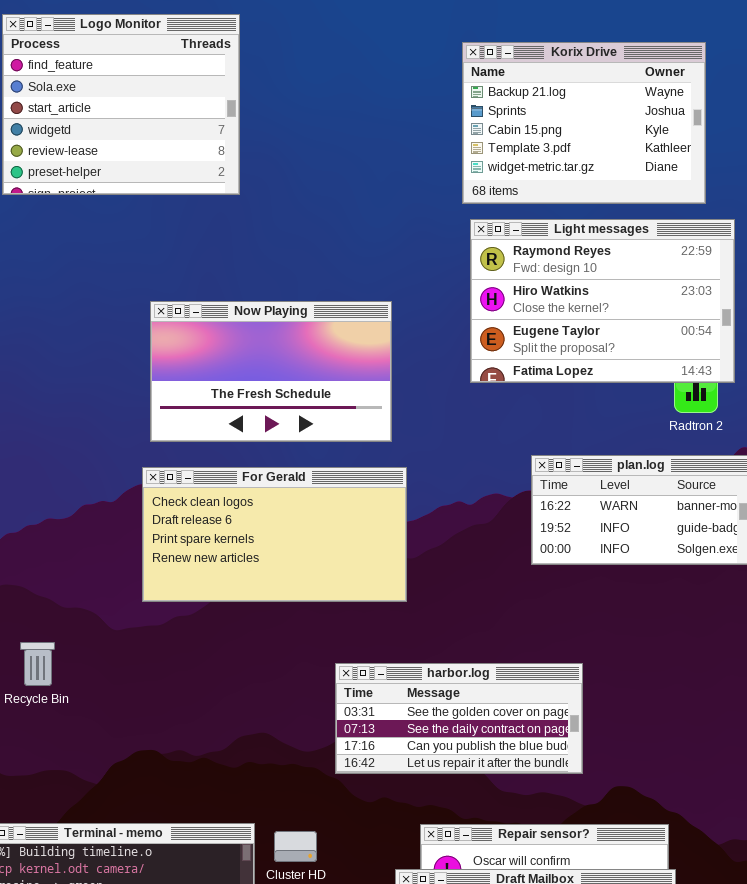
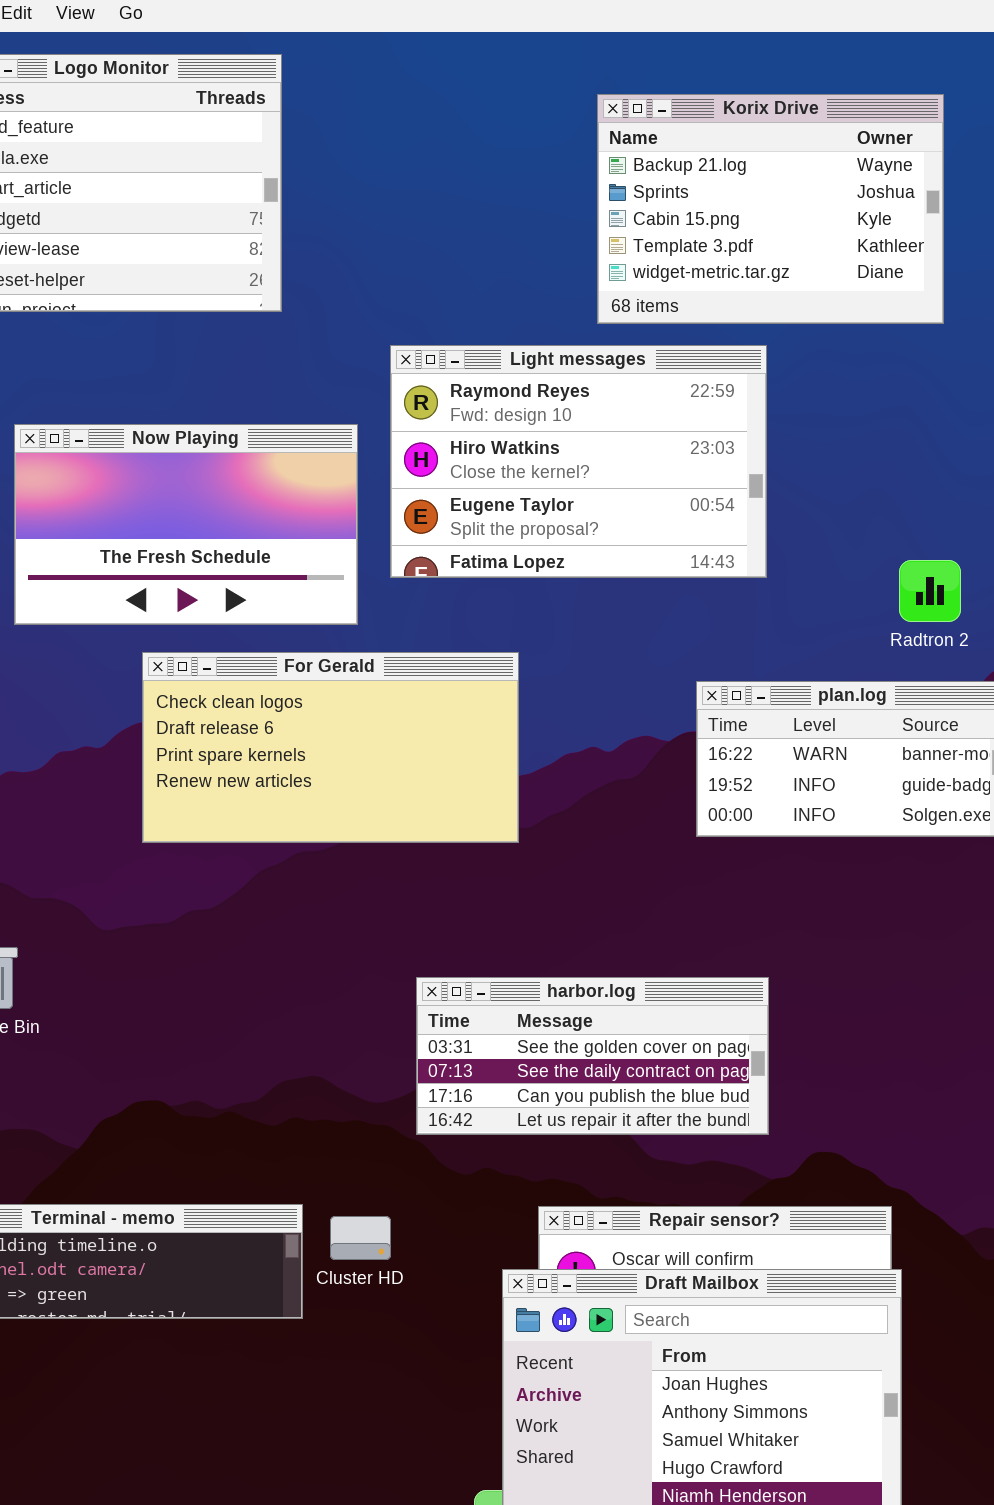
Light messages: [470,219,735,383] -> [390,345,767,578], moved
Now Playing: [150,301,392,442] -> [14,424,358,625], moved
For Gerald: [142,467,407,602] -> [142,652,519,843], moved

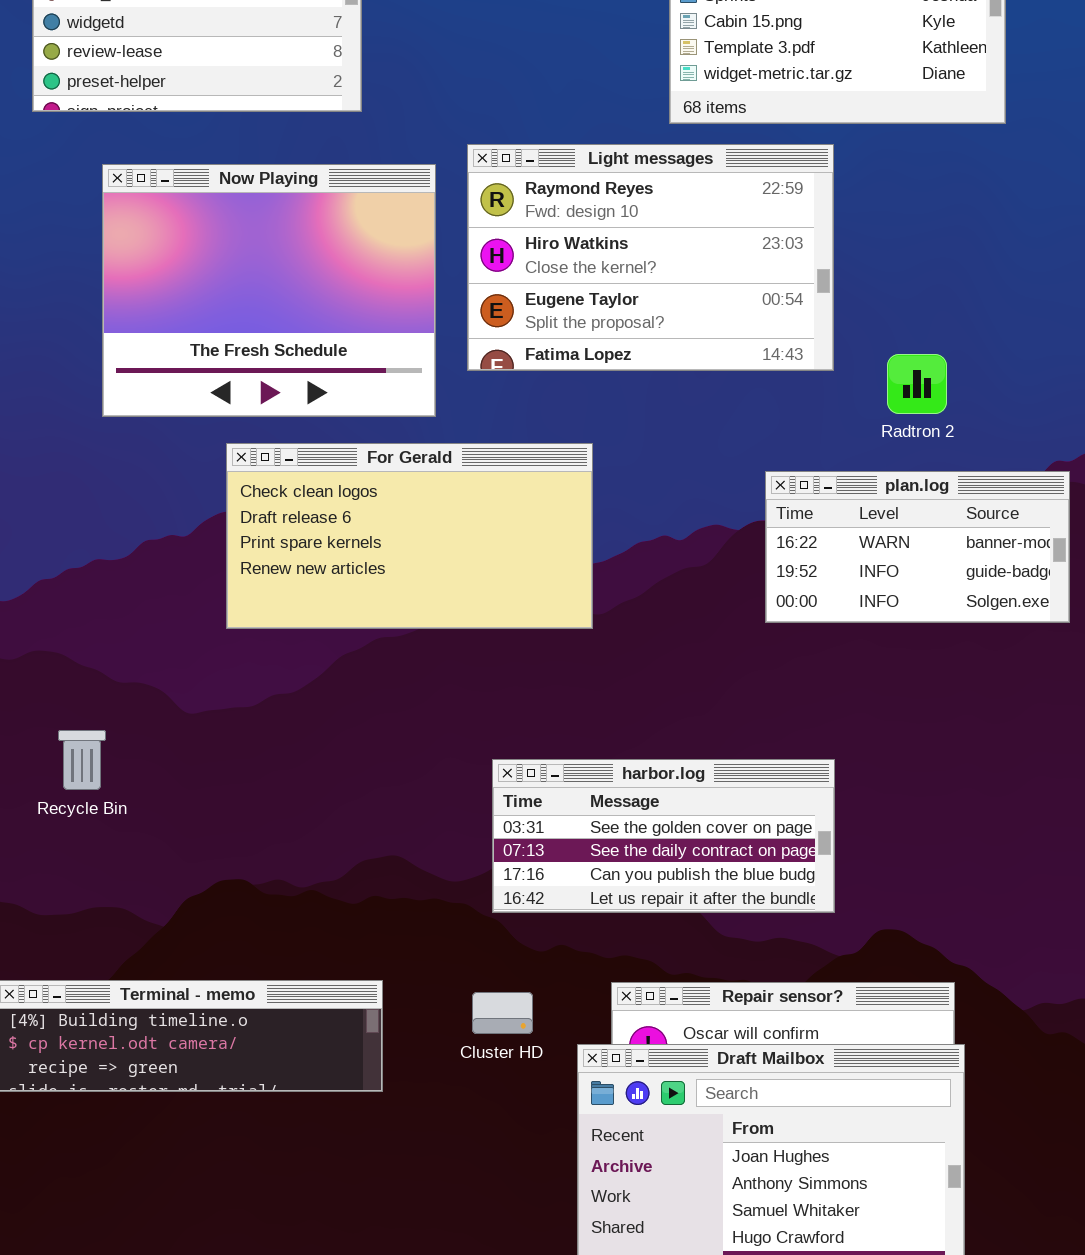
Now Playing: [14,424,358,625] -> [102,164,436,417], resized
Radtron 2: [899,560,961,622] -> [887,354,947,414], moved
Cluster HD: [330,1216,391,1260] -> [472,992,533,1034], moved

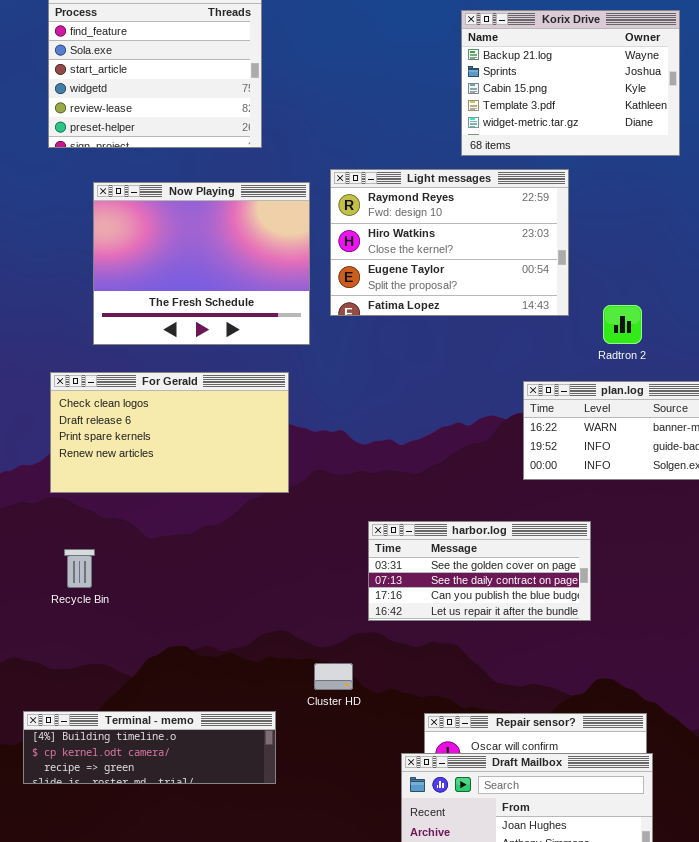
For Gerald: [226,443,593,629] -> [50,372,289,493], moved
harbor.log: [492,759,835,913] -> [368,521,591,621], moved
Cluster HD: [472,992,533,1034] -> [314,663,353,690], moved

